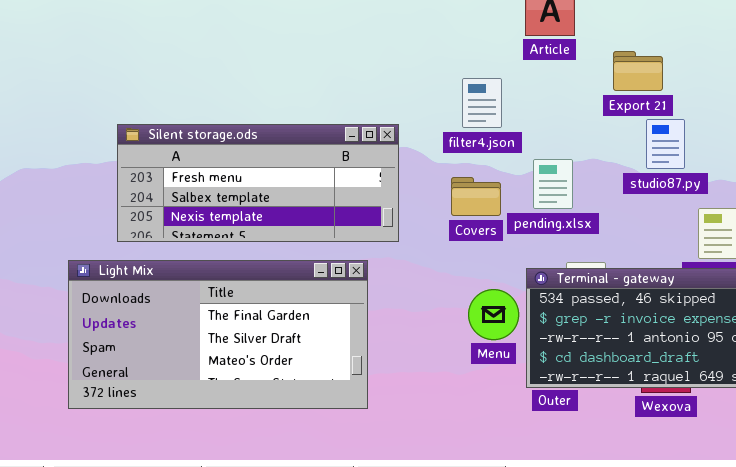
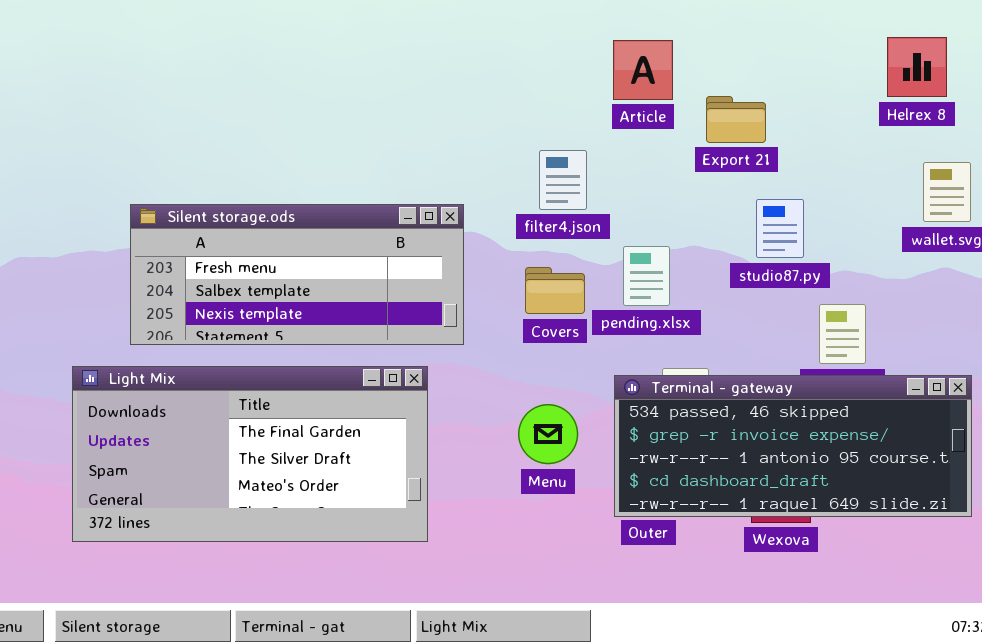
Export 21: [613,51,663,91] -> [706,96,766,143], moved
Menu: [468,289,519,340] -> [518,404,578,464], moved

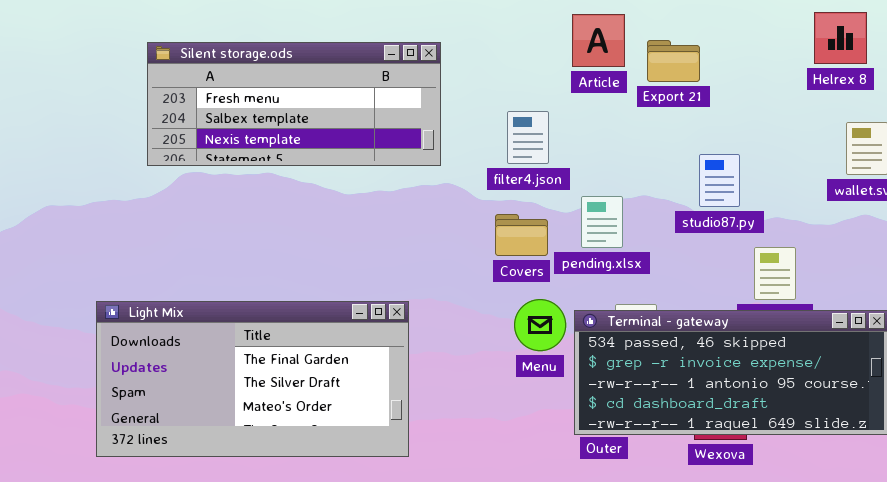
Export 21: [706,96,766,143] -> [647,40,700,82], moved
Silent storage.ods: [130,204,464,345] -> [147,42,441,166], moved
Menu: [518,404,578,464] -> [514,299,566,351], moved

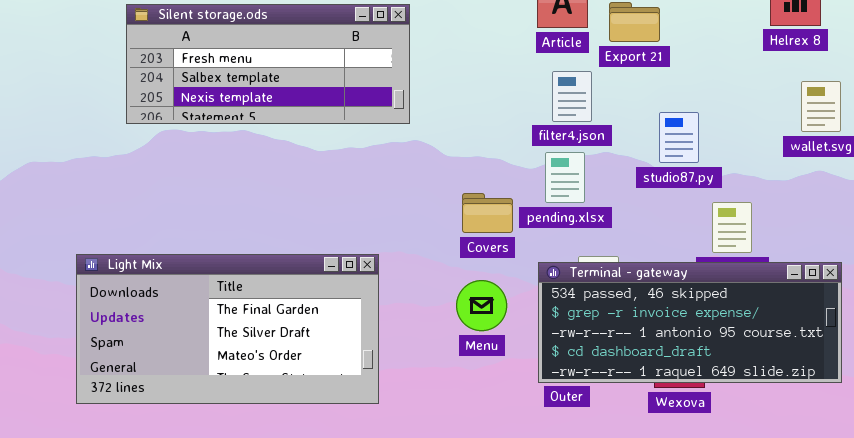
filter4.json: [507,111,549,164] -> [552,71,592,122], moved
Covers: [495,214,548,256] -> [462,193,513,233], moved
Menu: [514,299,566,351] -> [456,280,507,331], moved

